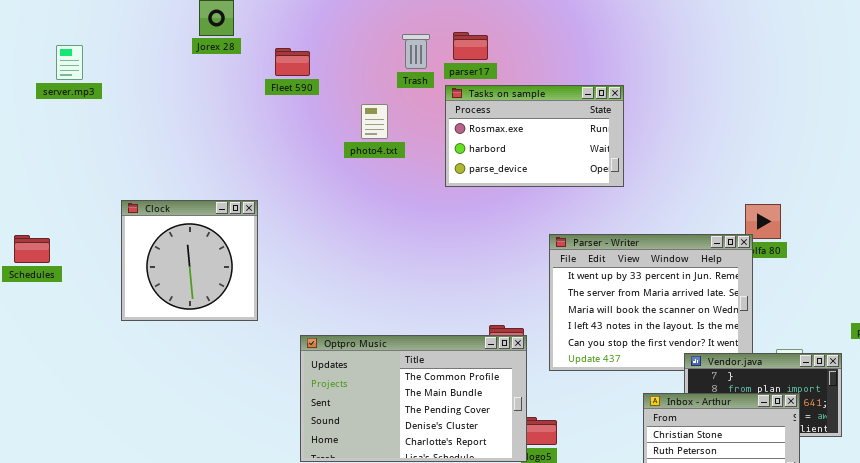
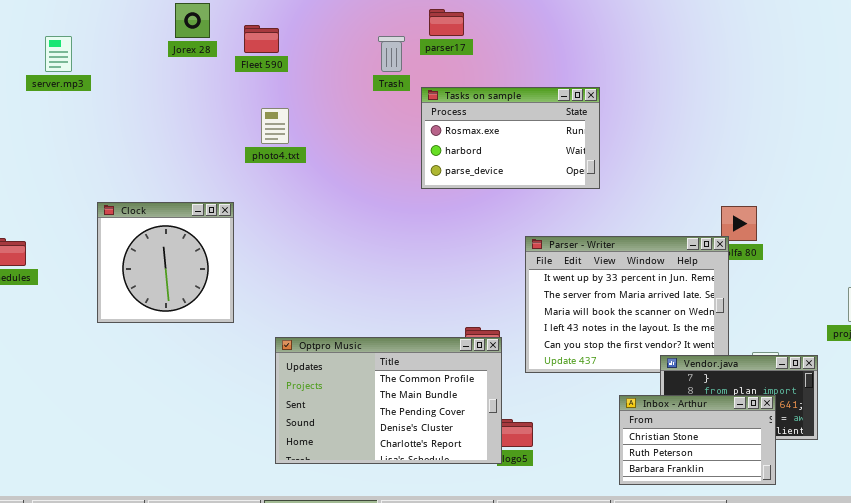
parser17: [453,32,488,60] -> [429,9,464,36], moved
server.mp3: [56,45,83,80] -> [45,36,72,72], moved
Fleet 590: [275,48,310,76] -> [244,25,279,53], moved
photo4.txt: [361,104,388,139] -> [261,108,289,144], moved

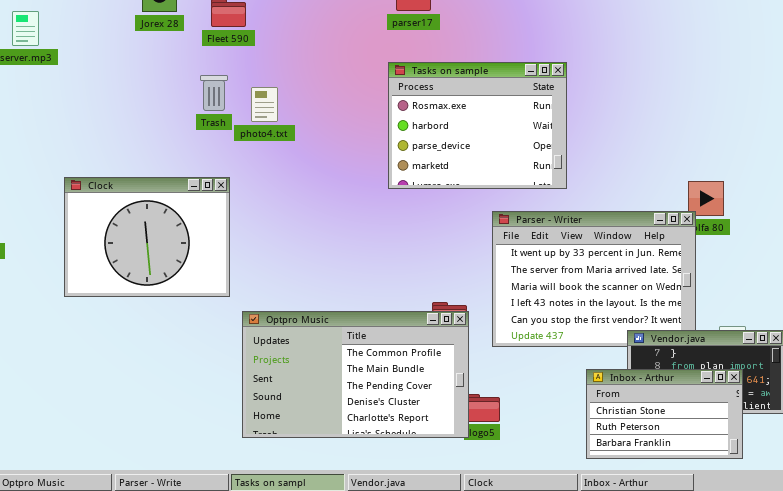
Trash: [378,36,405,72] -> [200,75,228,111], moved
Tasks on sample: [421,87,600,189] -> [388,62,567,189], resized
photo4.txt: [261,108,289,144] -> [251,87,278,122], moved
Clock: [97,202,234,323] -> [64,177,230,297], resized

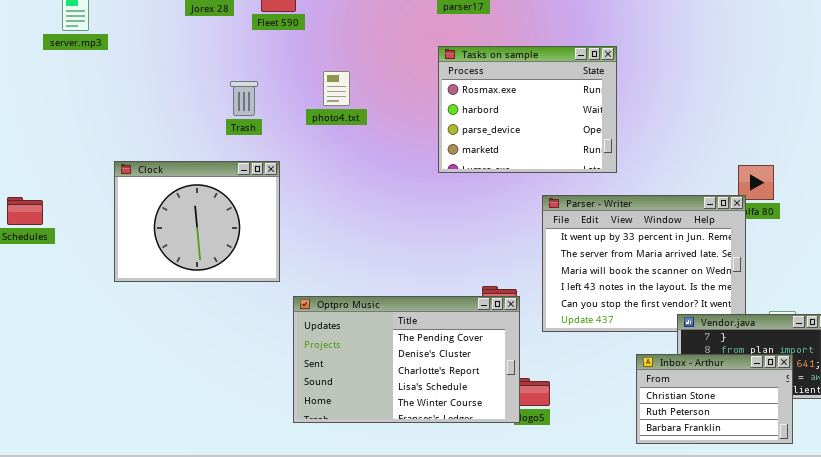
Trash: [200,75,228,111] -> [230,81,258,116], moved
photo4.txt: [251,87,278,122] -> [323,71,350,106], moved
Optpro Music: [242,311,469,438] -> [293,296,520,423], scrolled down 2 rows

